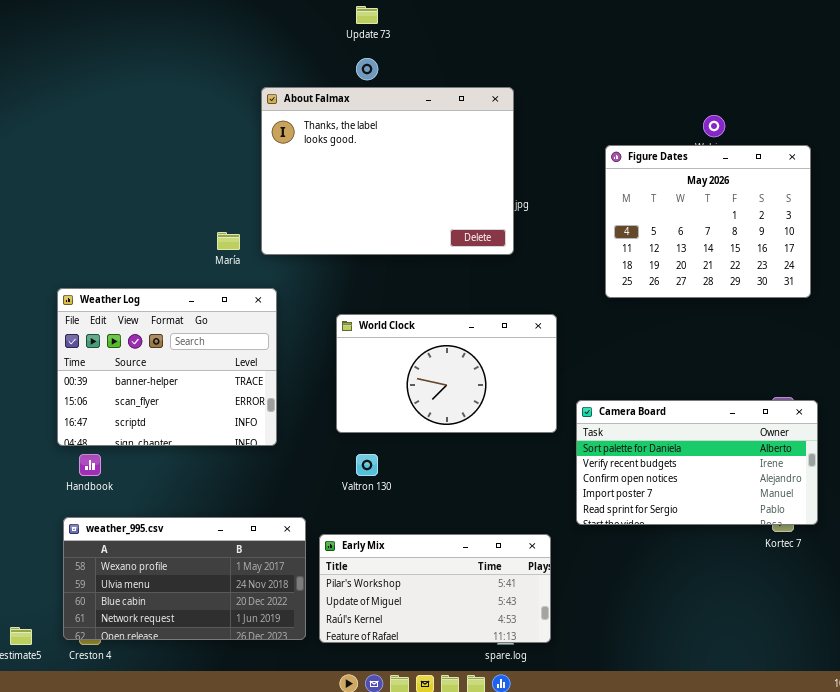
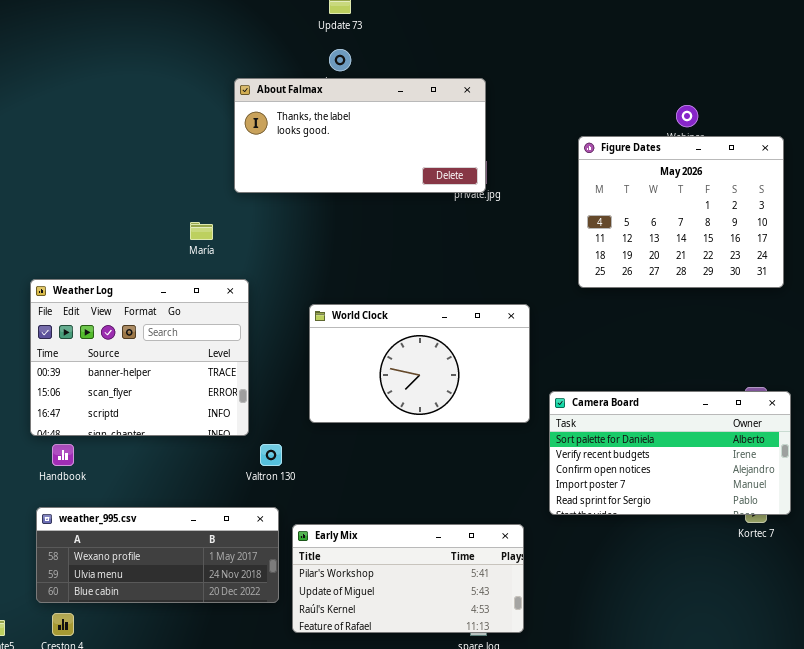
About Falmax: [261,87,514,255] -> [234,78,486,193], resized
Valtron 130: [356,454,378,476] -> [260,444,282,466], moved
weather_995.csv: [63,517,306,640] -> [36,507,279,603], resized

